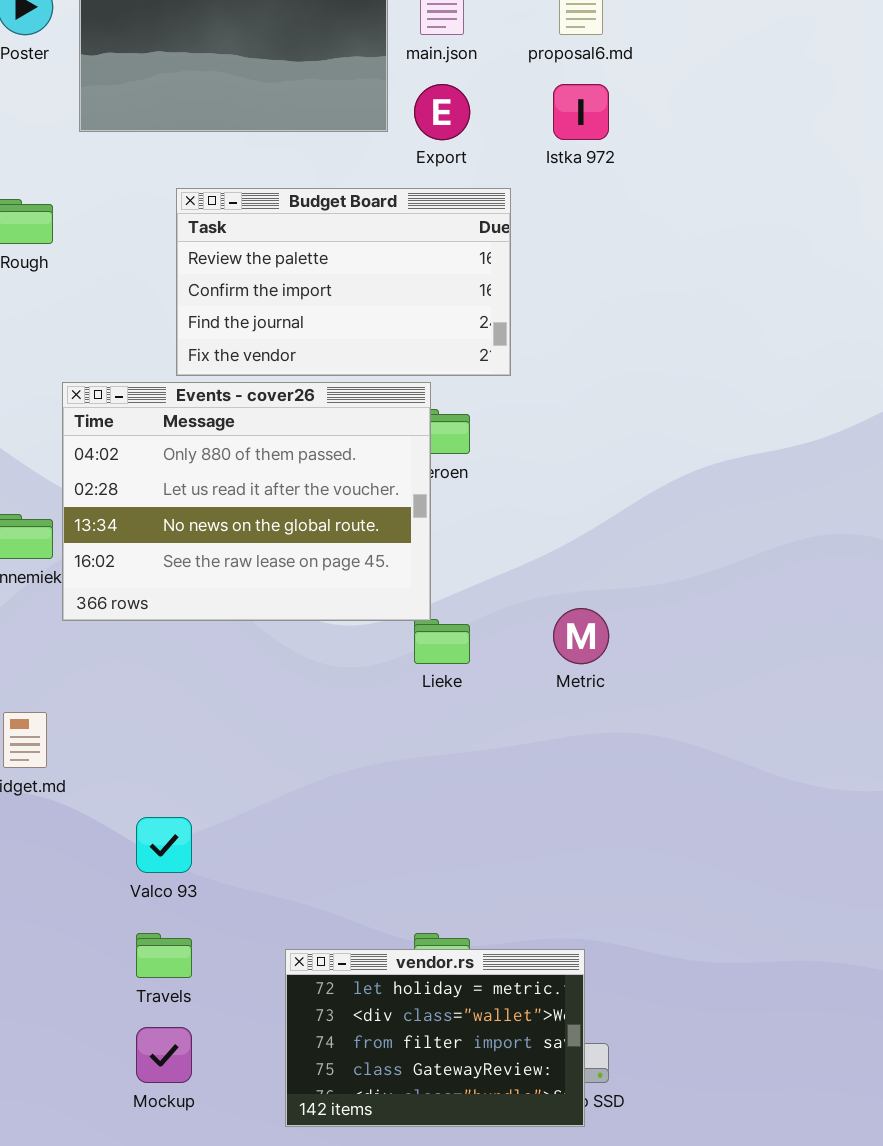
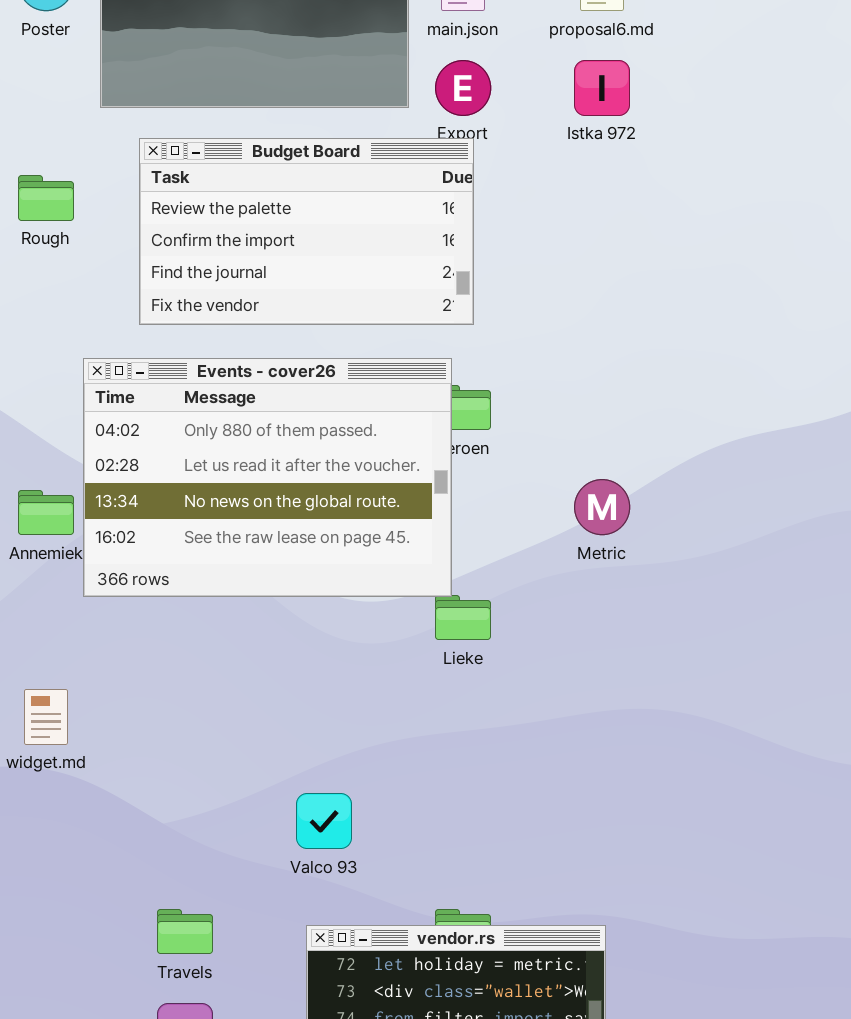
Budget Board: [176,188,511,376] -> [139,138,474,325], moved
Metric: [553,608,609,664] -> [574,479,630,535], moved
Valco 93: [136,817,192,873] -> [296,793,352,849], moved

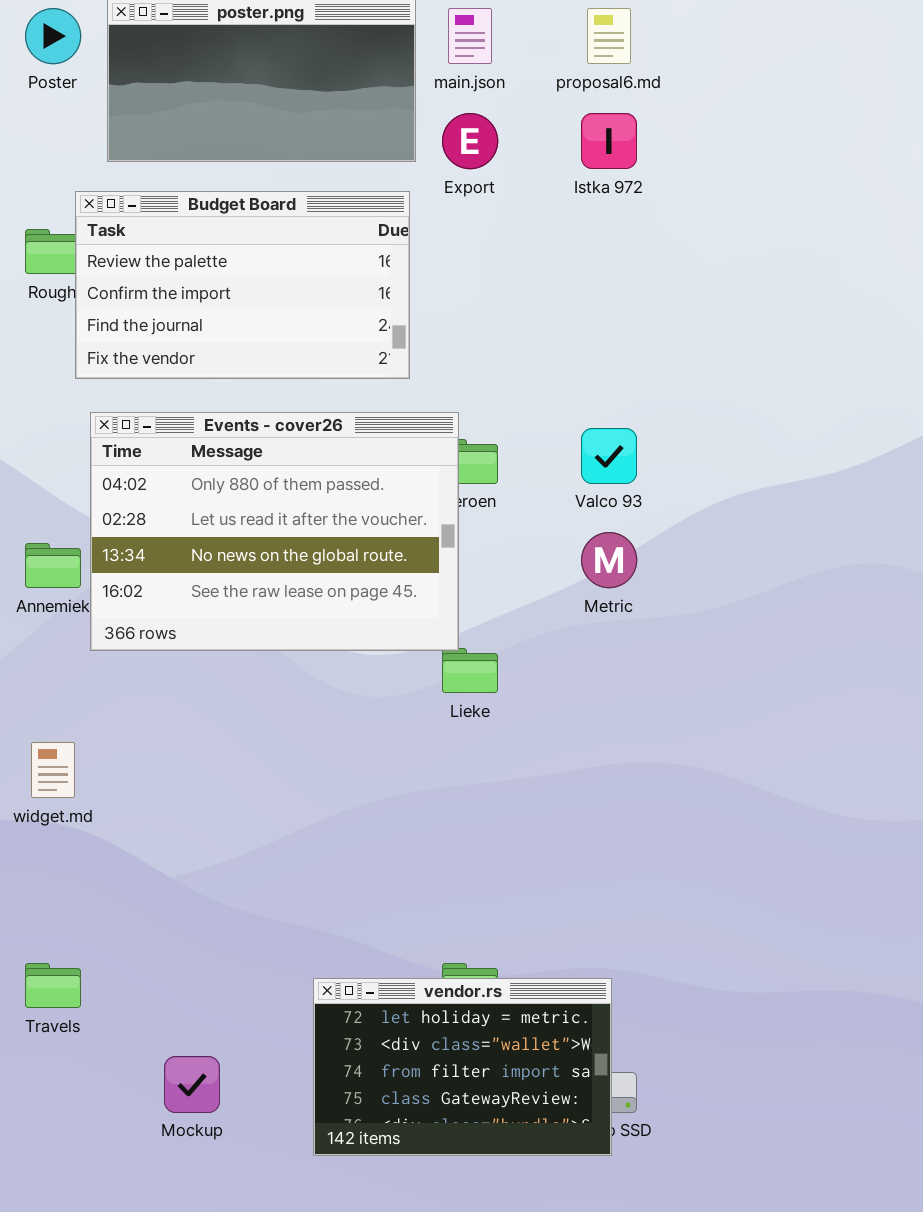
Budget Board: [139,138,474,325] -> [75,191,410,379], moved
Valco 93: [296,793,352,849] -> [581,428,637,484], moved
Travels: [157,909,213,954] -> [25,963,81,1008], moved

